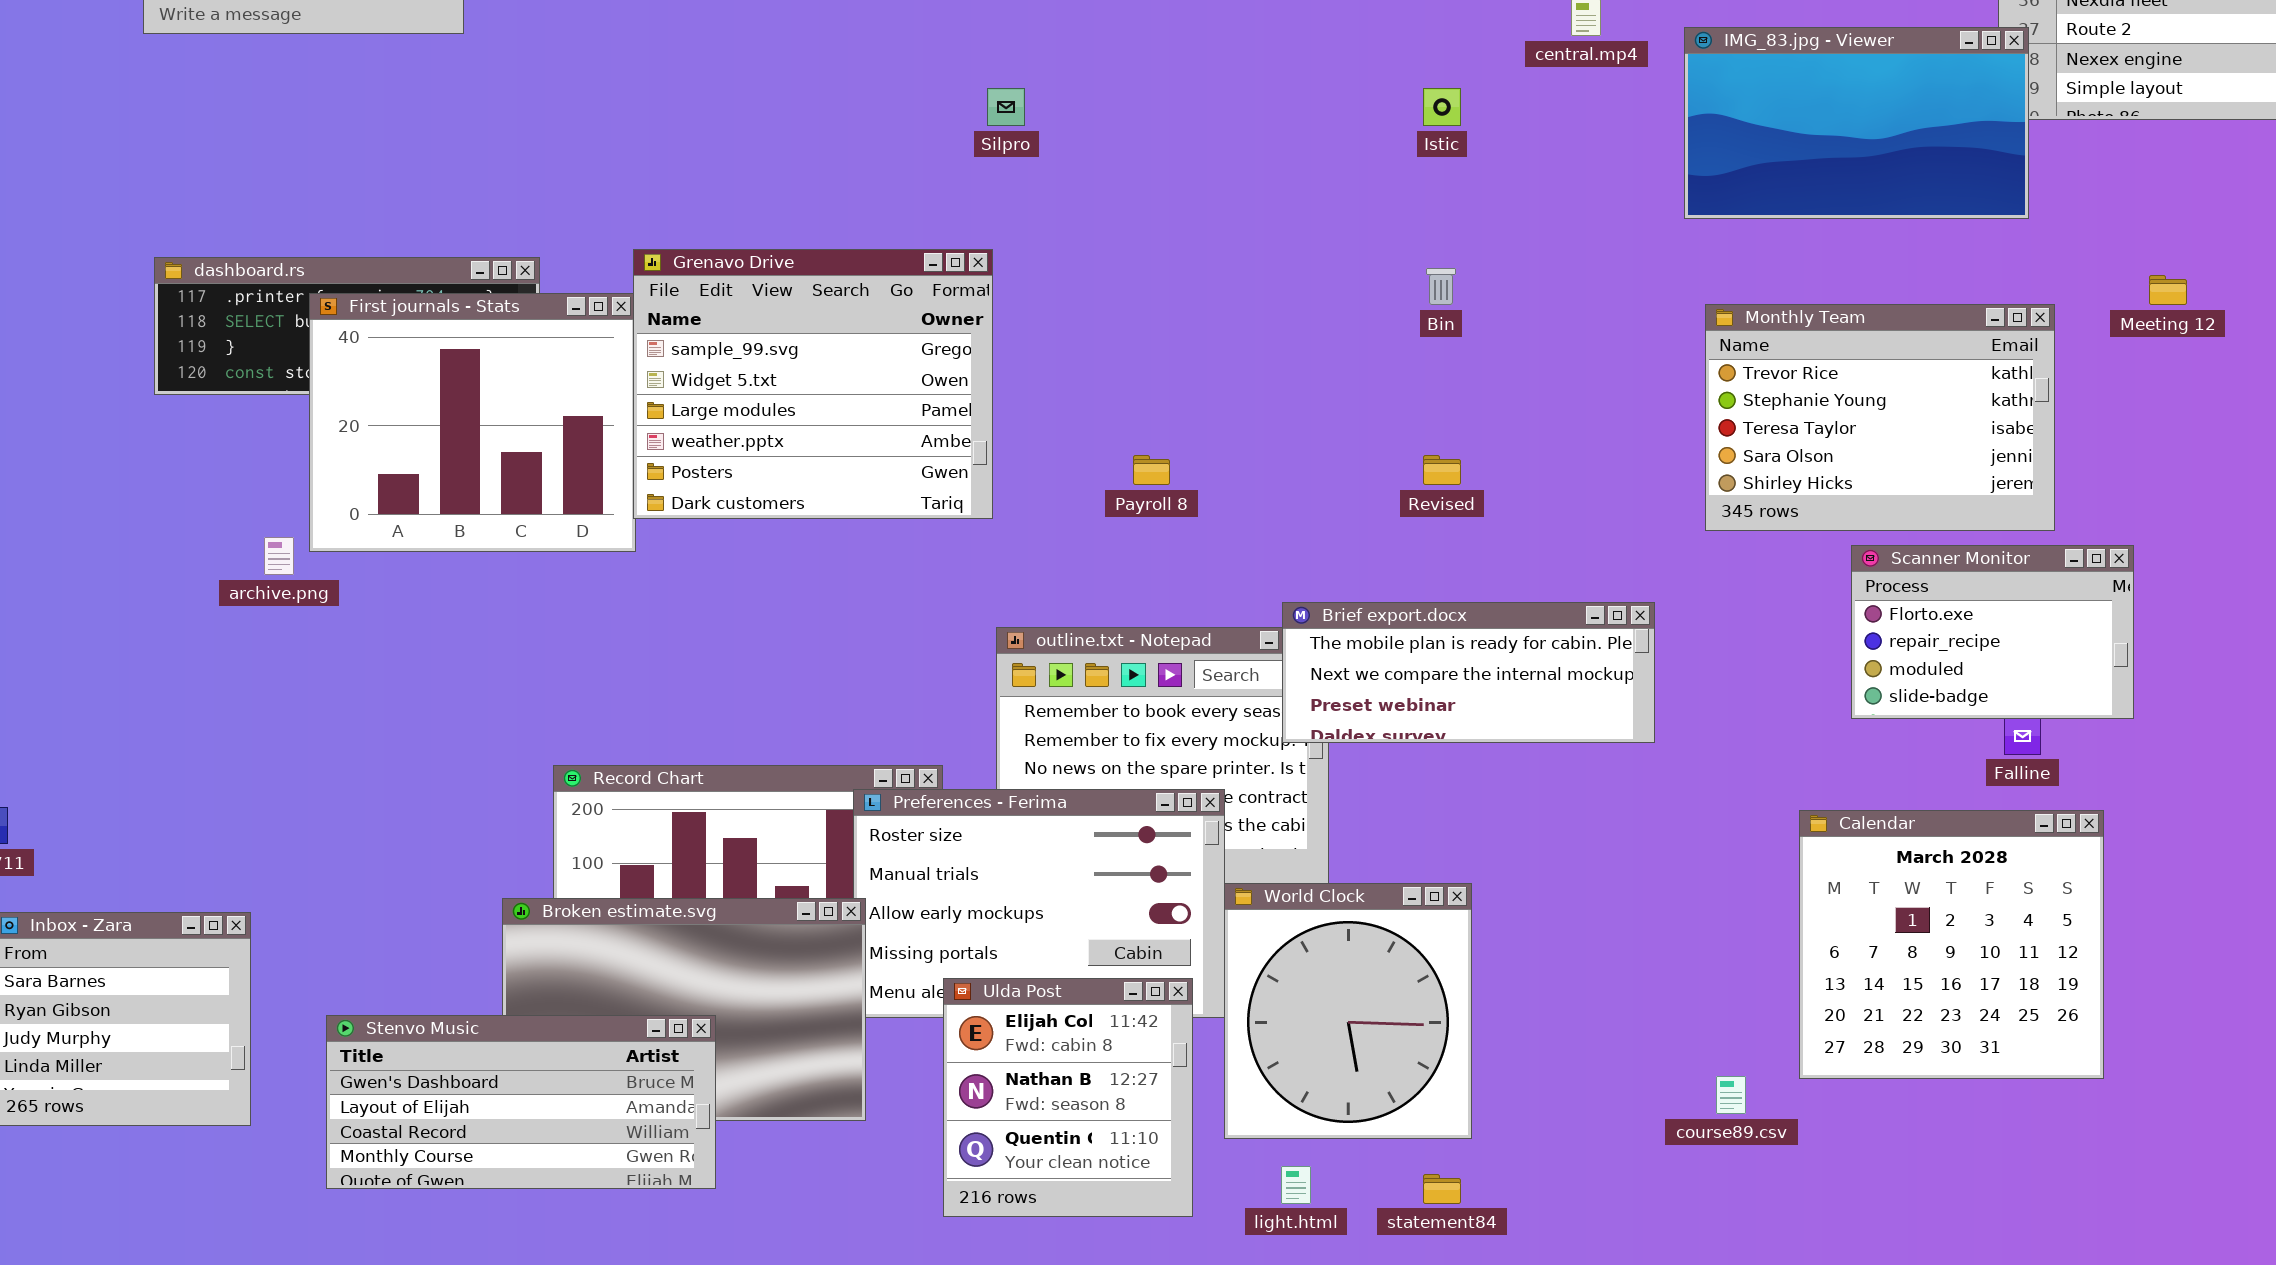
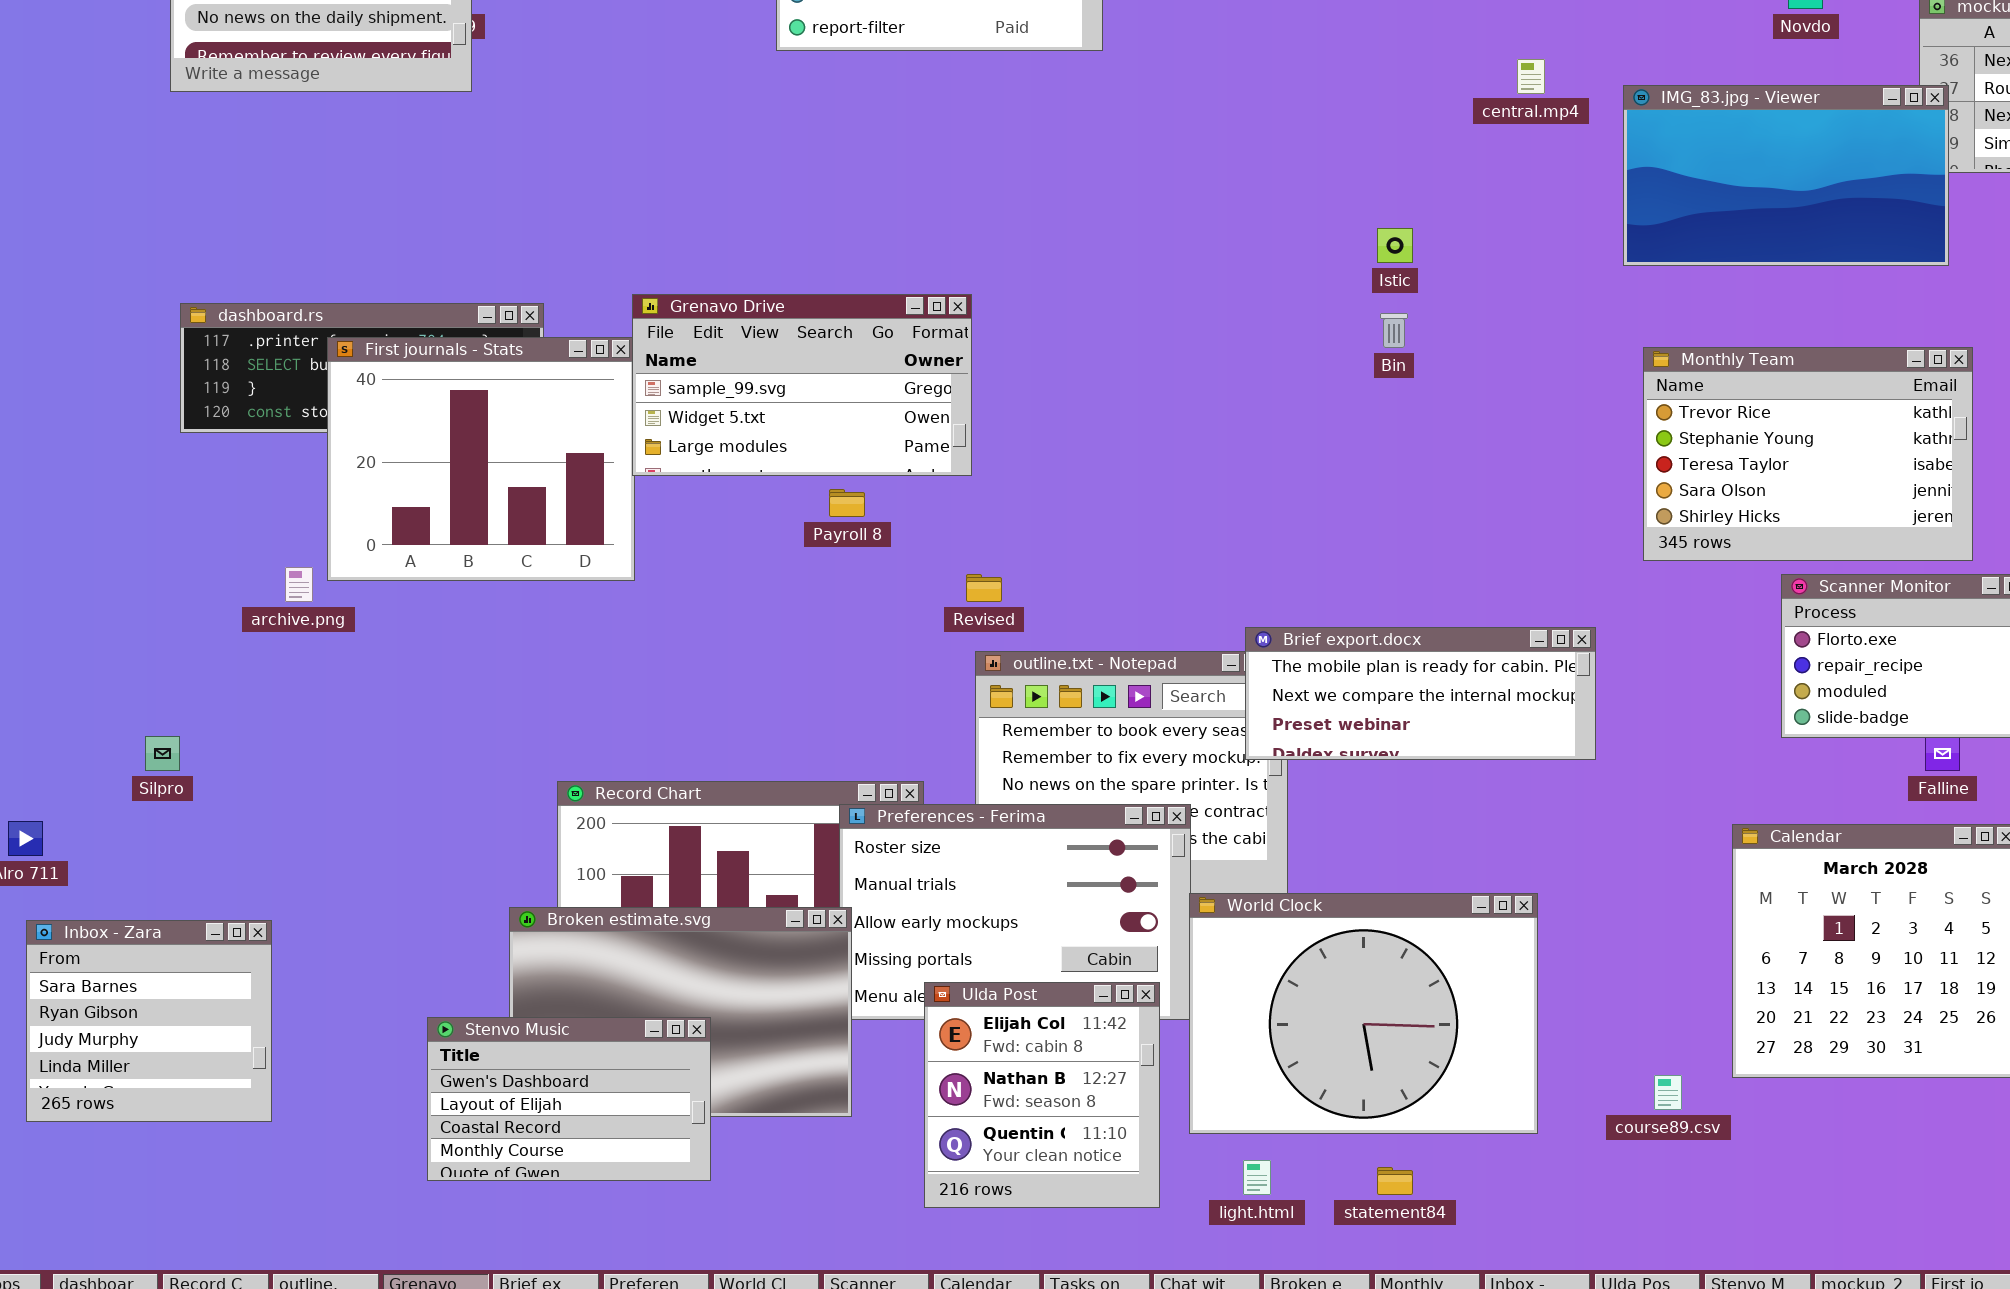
Silpro: [987,88,1025,126] -> [145,736,180,771], moved
Istic: [1423,88,1461,126] -> [1377,228,1413,263], moved
Grenavo Drive: [633,249,993,519] -> [632,294,972,476], resized
Payroll 8: [1133,455,1170,485] -> [829,489,865,517], moved
Revised: [1423,455,1461,485] -> [966,574,1002,602], moved
World Clock: [1224,883,1472,1139] -> [1189,893,1538,1134], resized
Stenvo Music: [326,1015,716,1189] -> [427,1017,711,1181], resized

